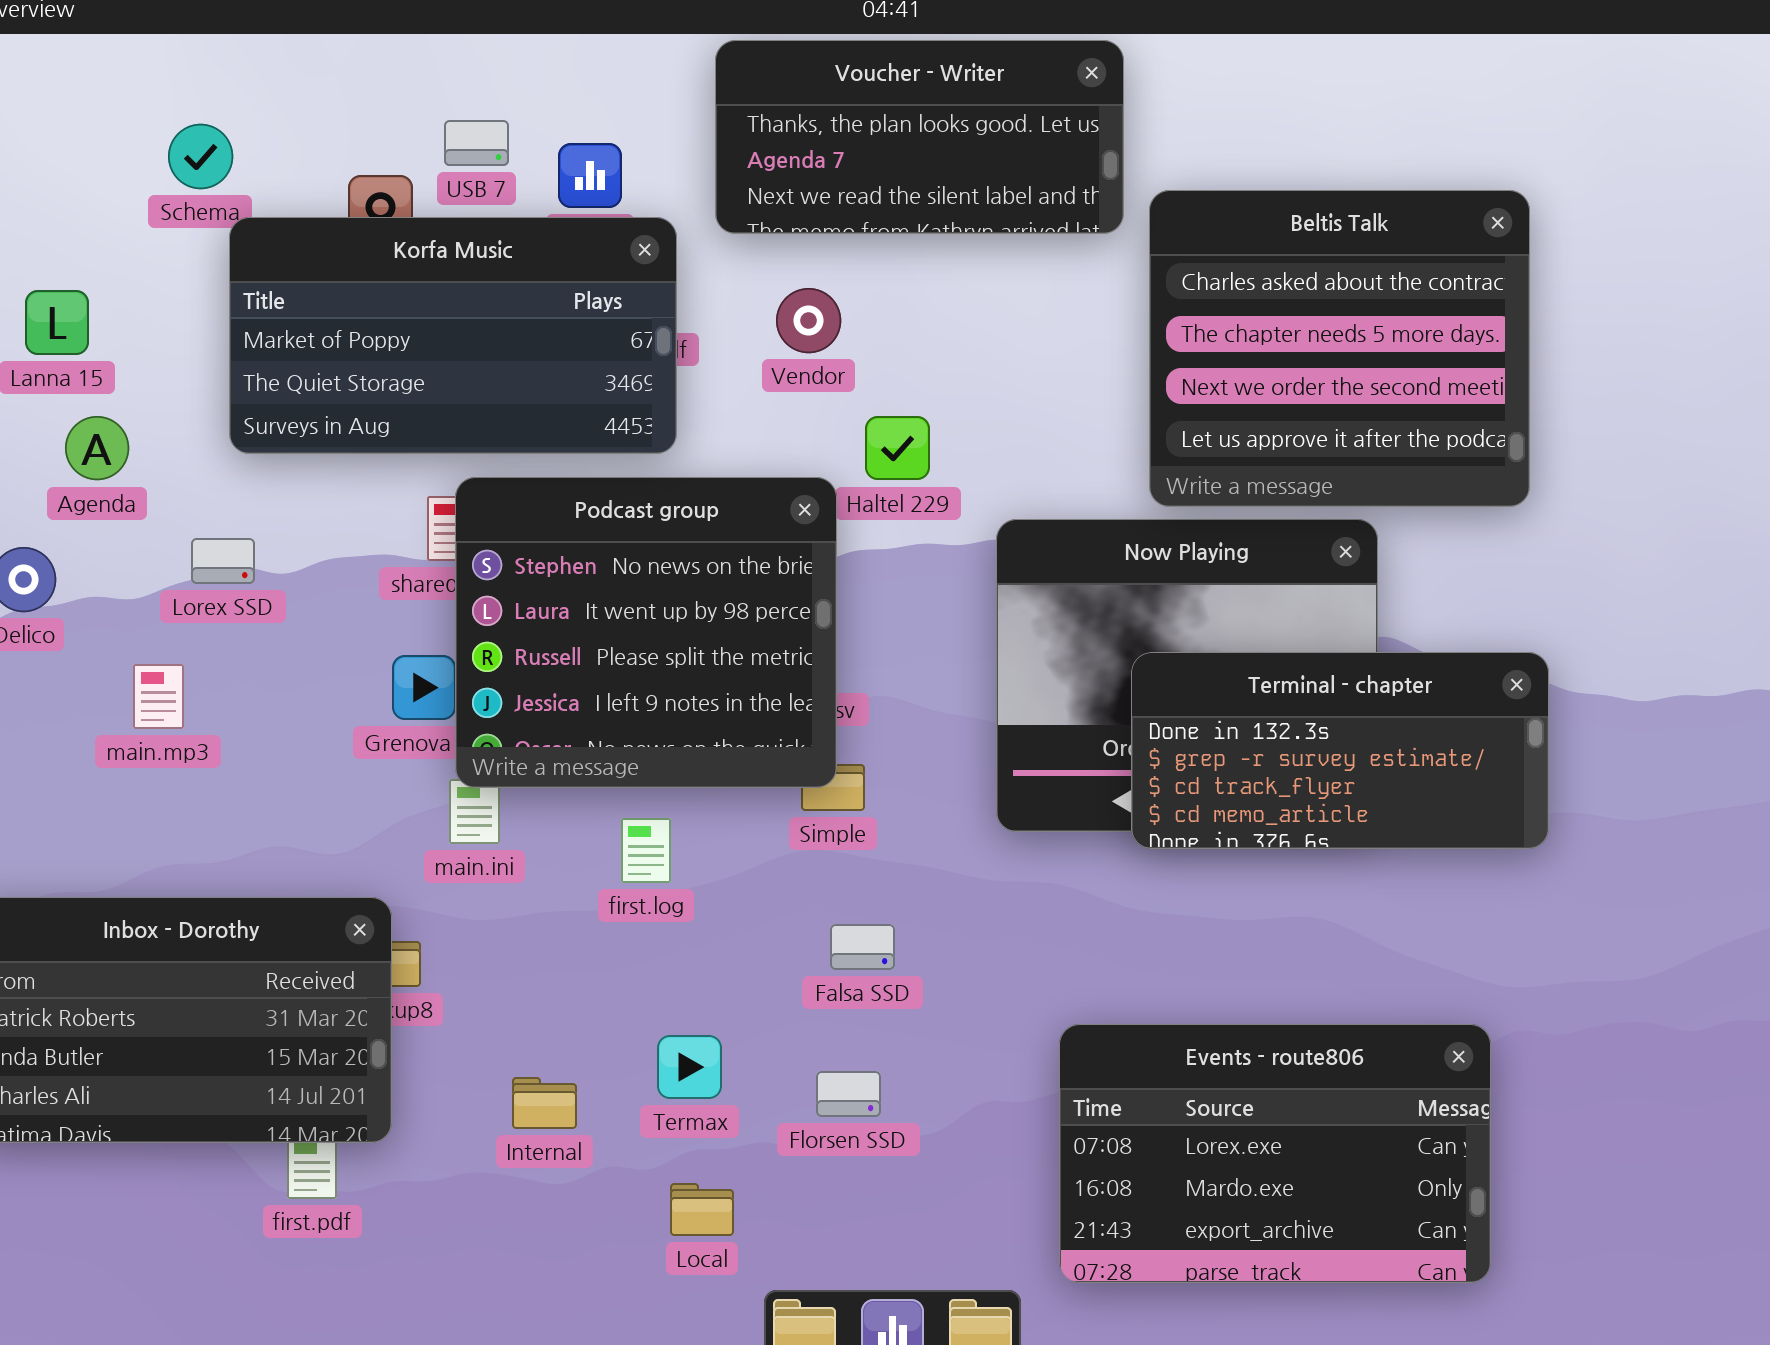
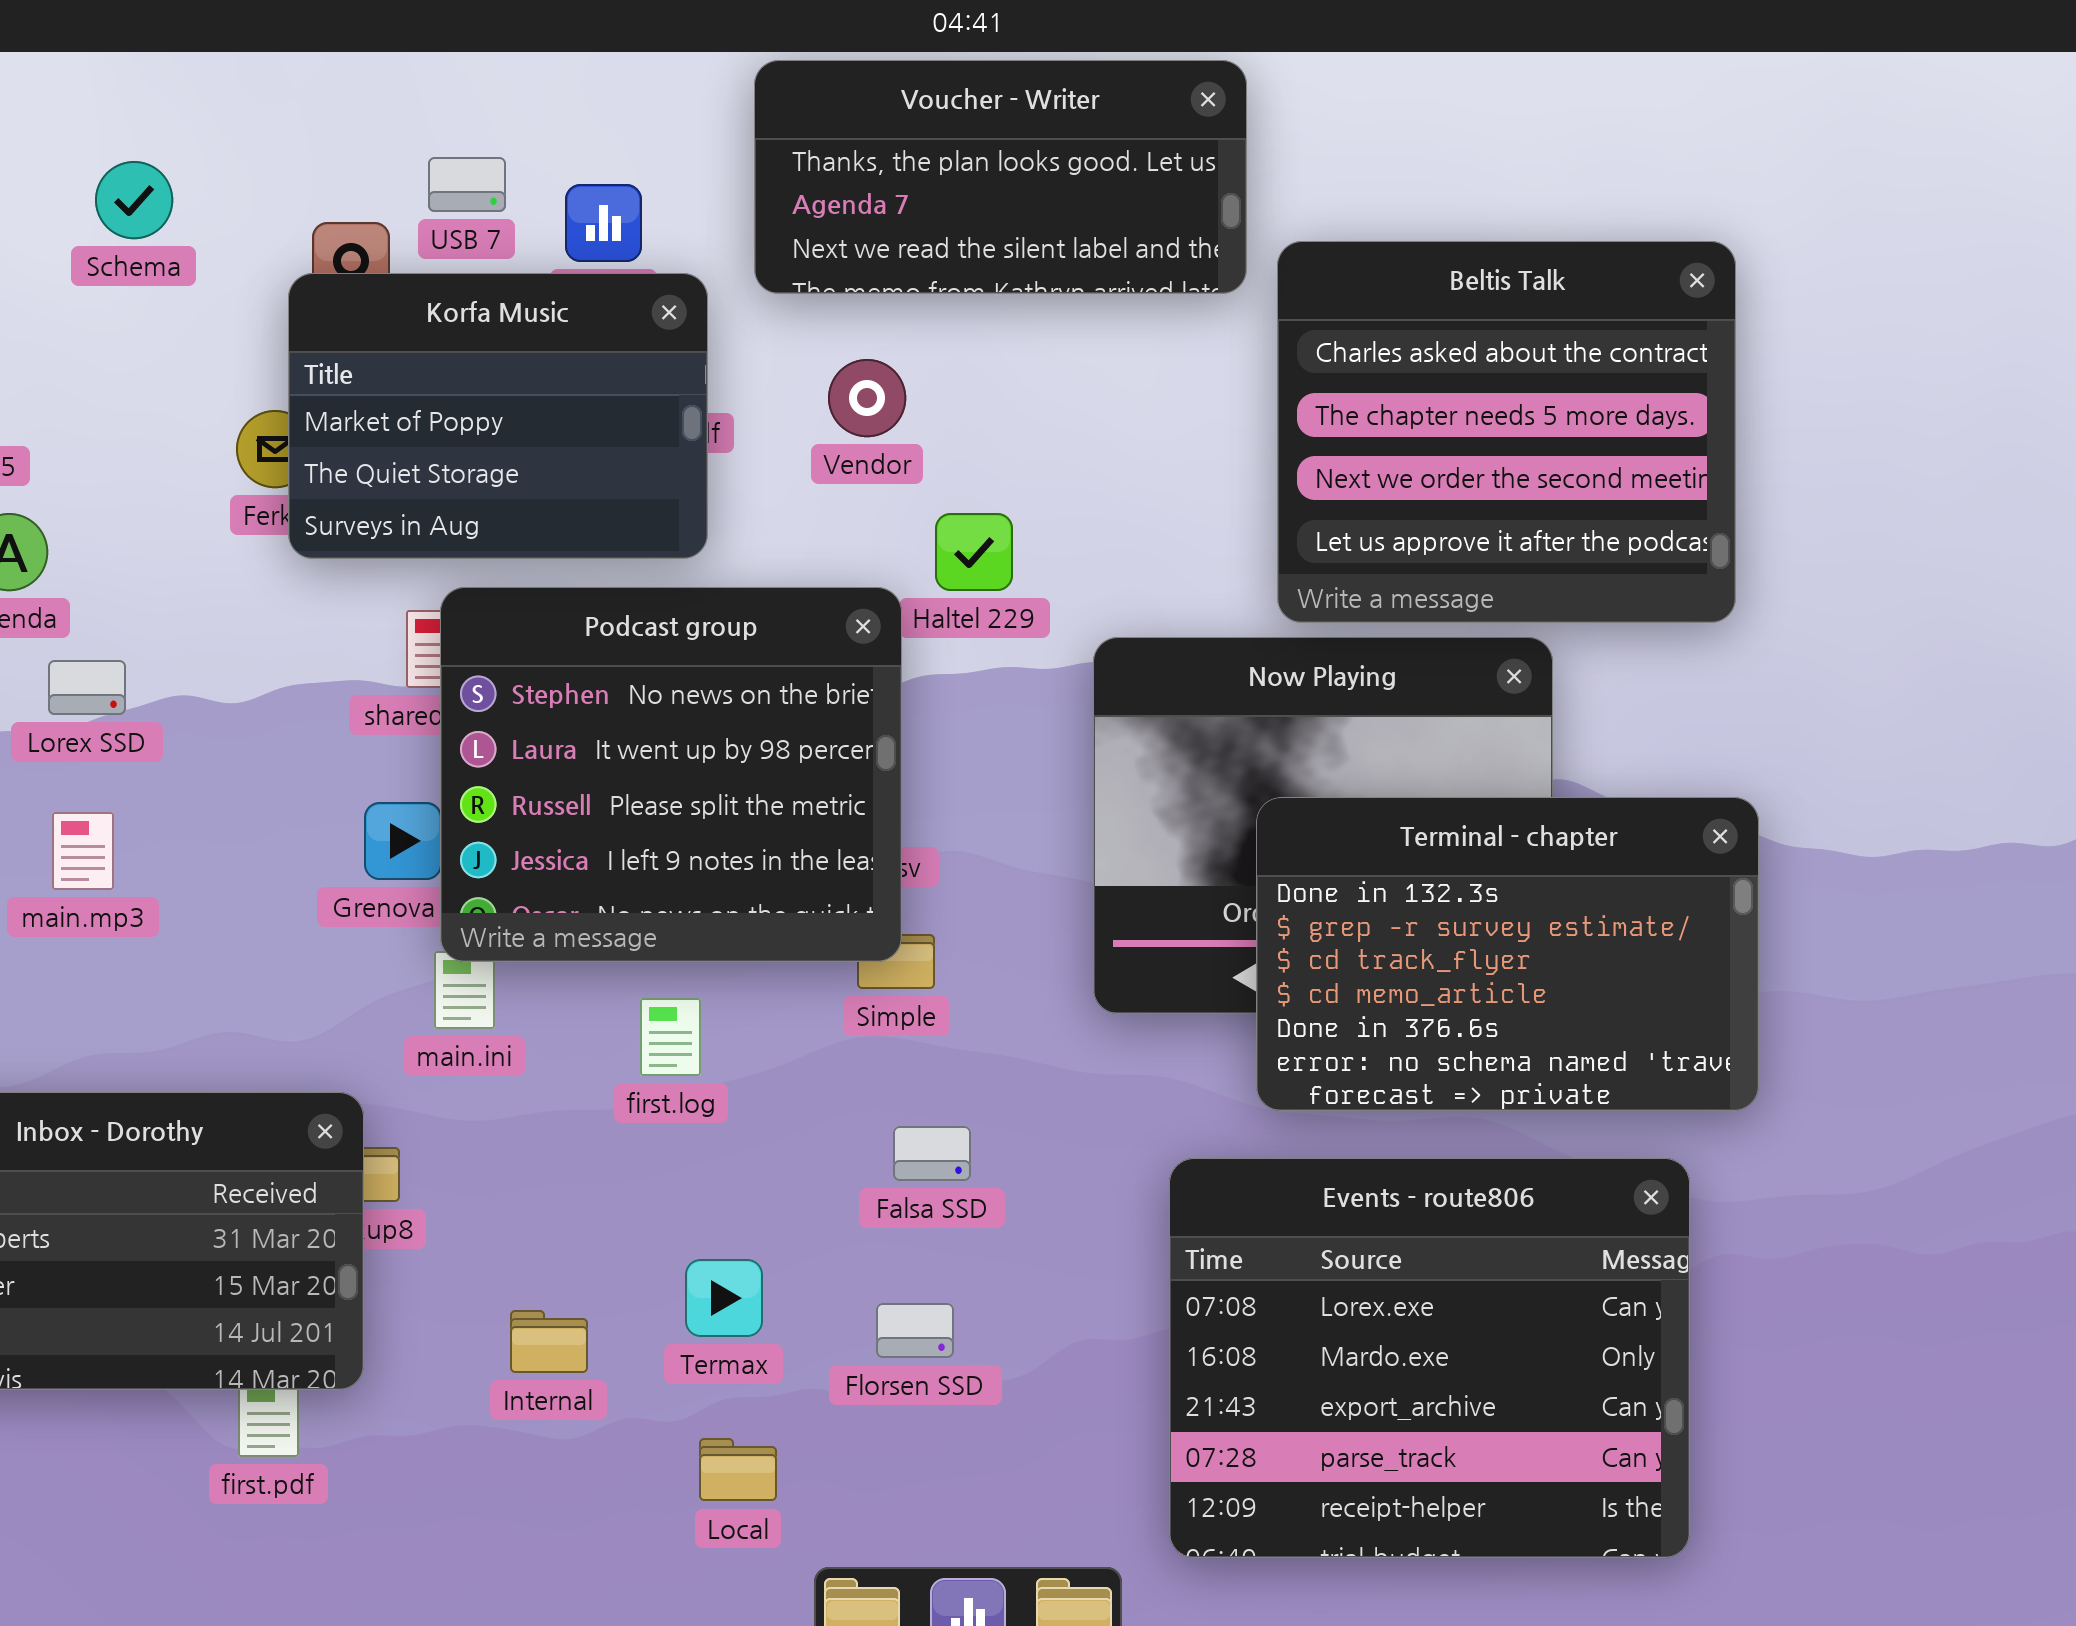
Korfa Music: [229,217,677,454] -> [288,273,708,559], resized
Lorex SSD: [191,538,255,584] -> [48,660,126,715], moved
Terminal - chapter: [1131,652,1549,849] -> [1256,797,1759,1111], resized
Events - route806: [1059,1024,1491,1283] -> [1169,1158,1690,1558], resized

